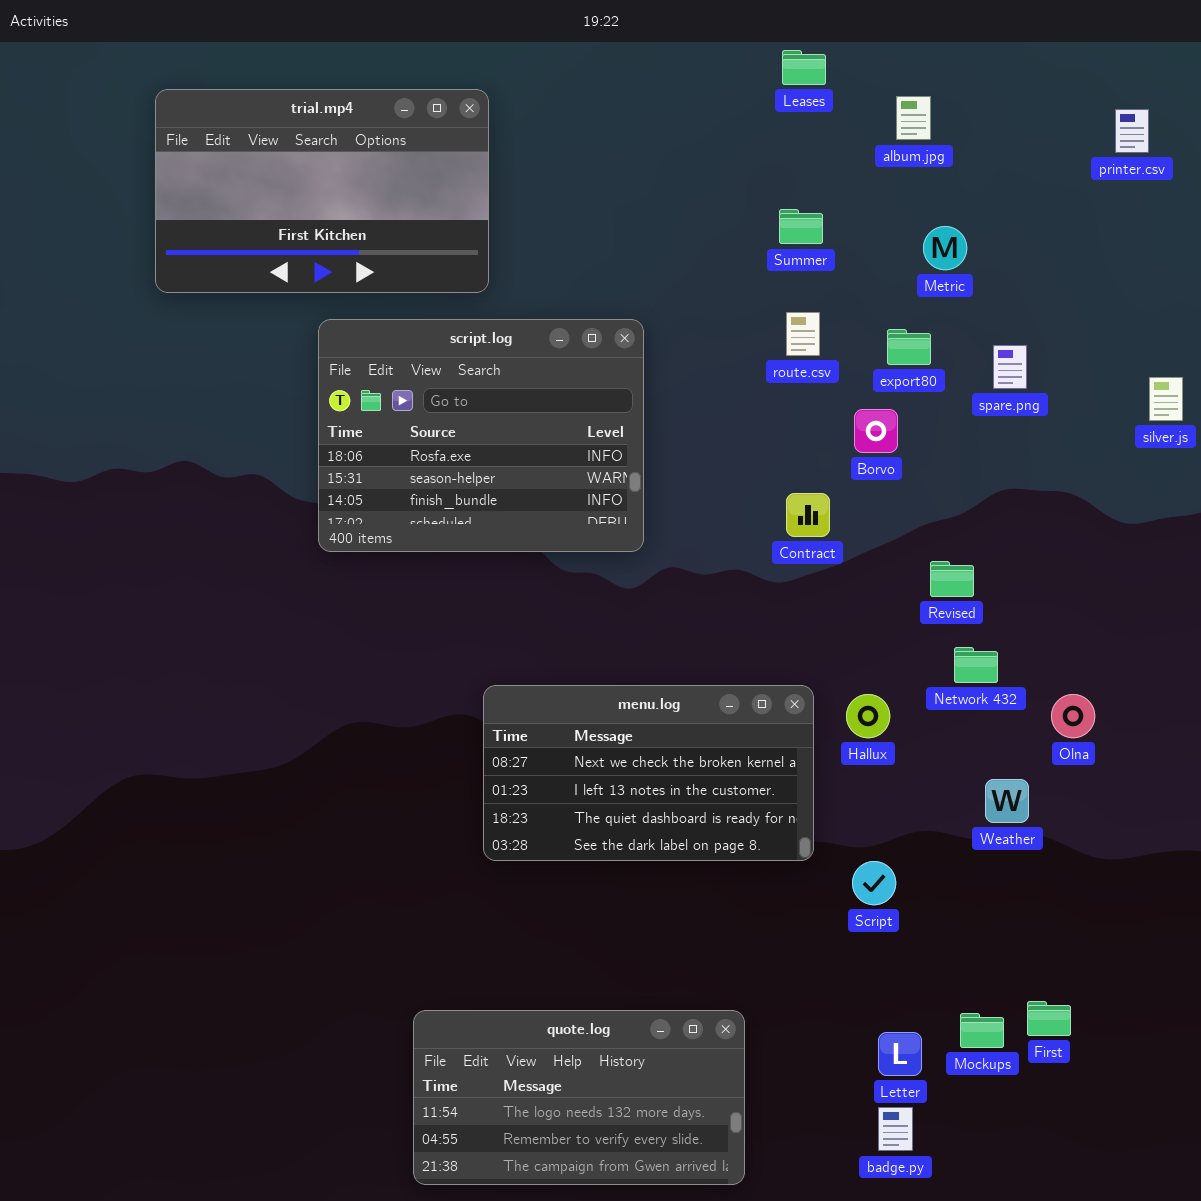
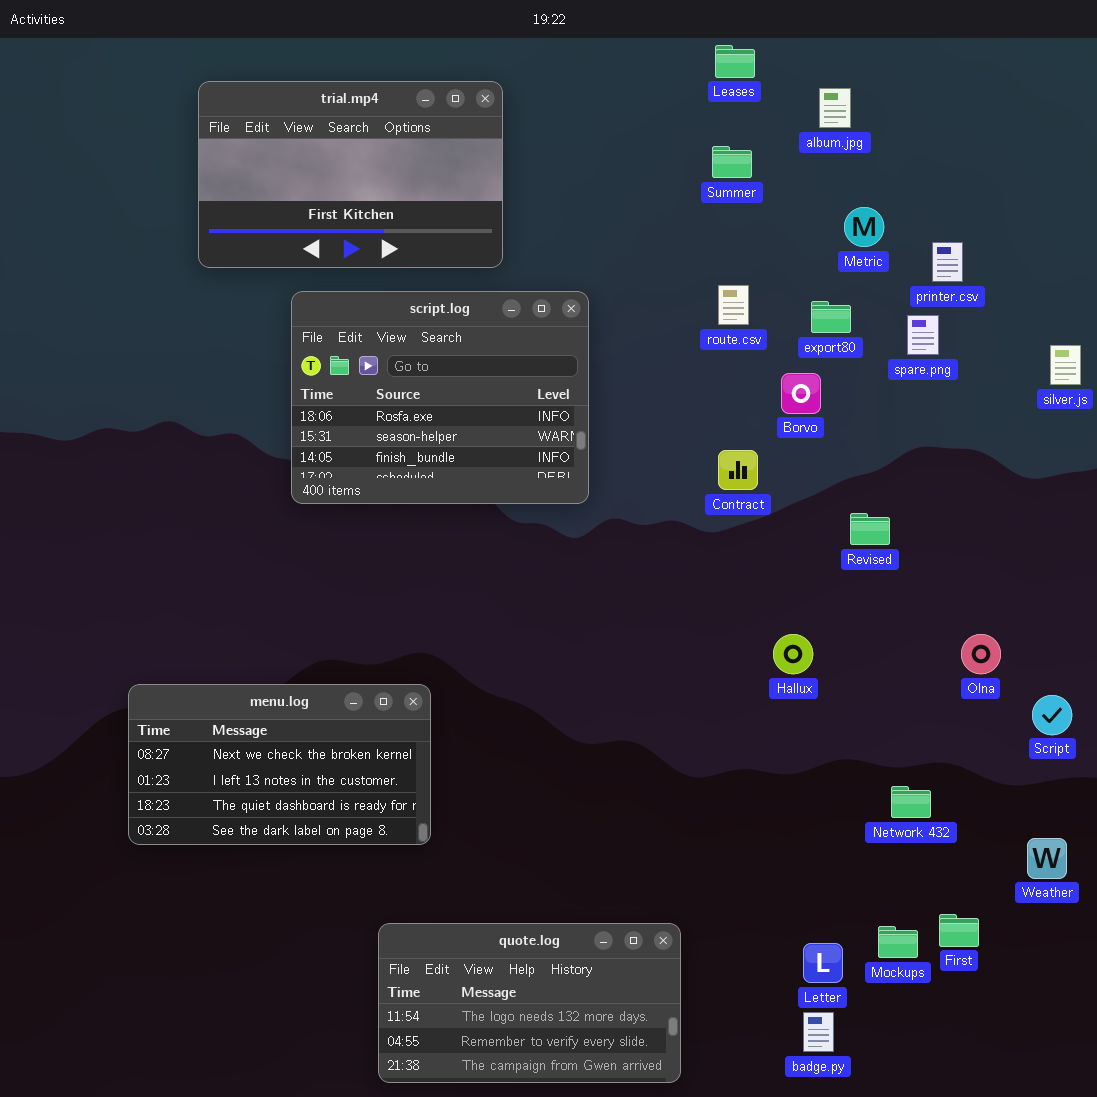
trial.mp4: [155,89,489,293] -> [198,81,503,268], moved
printer.csv: [1115,109,1149,153] -> [932,242,963,282], moved
Summer: [779,209,823,244] -> [712,146,752,178], moved
Network 432: [954,647,998,683] -> [891,786,931,818], moved
menu.log: [483,685,814,861] -> [128,684,431,845], moved
Weather: [985,779,1029,823] -> [1027,838,1067,879], moved
Script: [852,861,896,905] -> [1032,695,1072,735], moved

